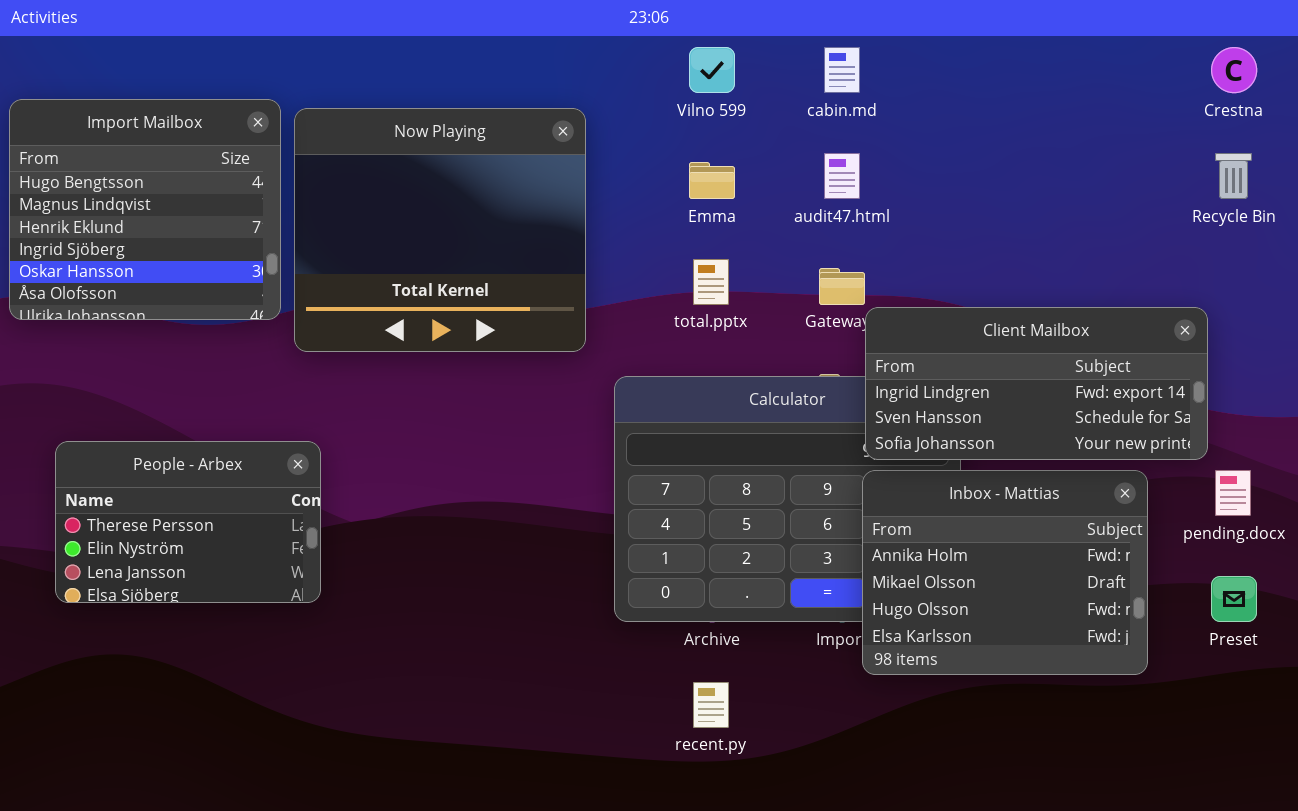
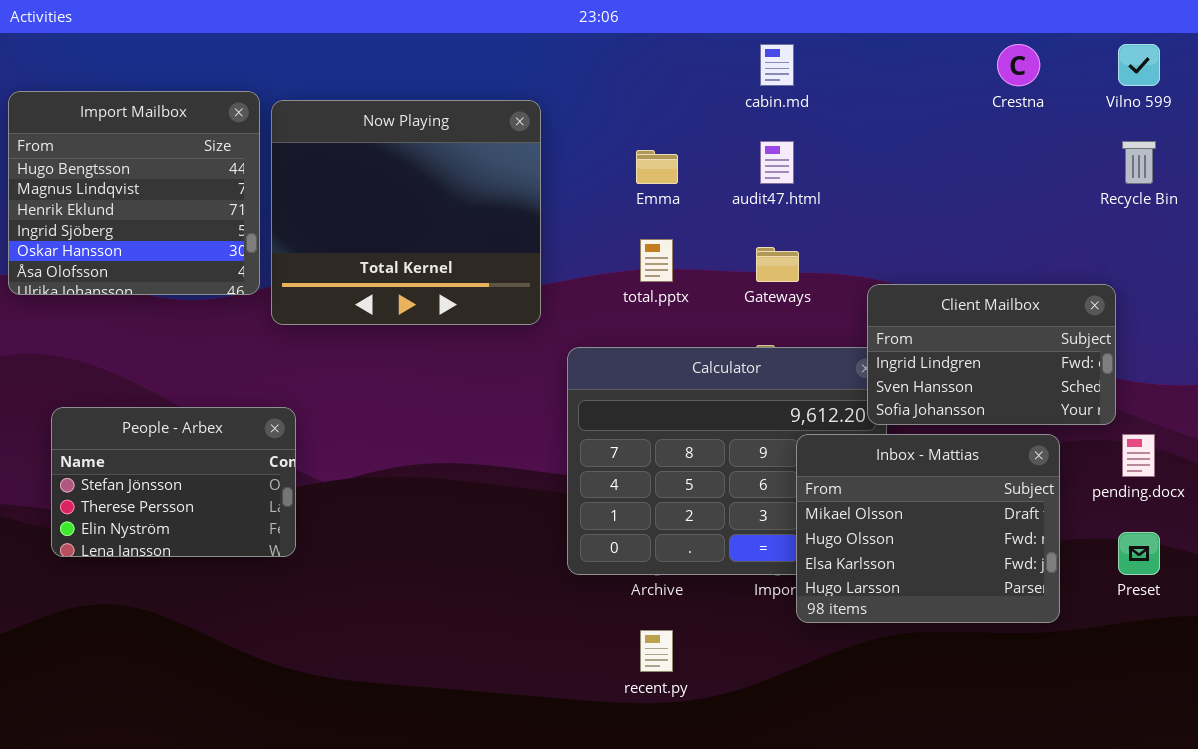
Vilno 599: [689,47,735,93] -> [1118,44,1160,86], moved
Crestna: [1211,47,1257,93] -> [997,44,1040,86], moved
Client Mailbox: [865,307,1208,460] -> [867,284,1116,425], resized
People - Arbex: [55,441,321,603] -> [51,407,296,557], scrolled up 1 row
Inbox - Mattias: [862,470,1148,675] -> [796,434,1060,623], scrolled down 1 row

